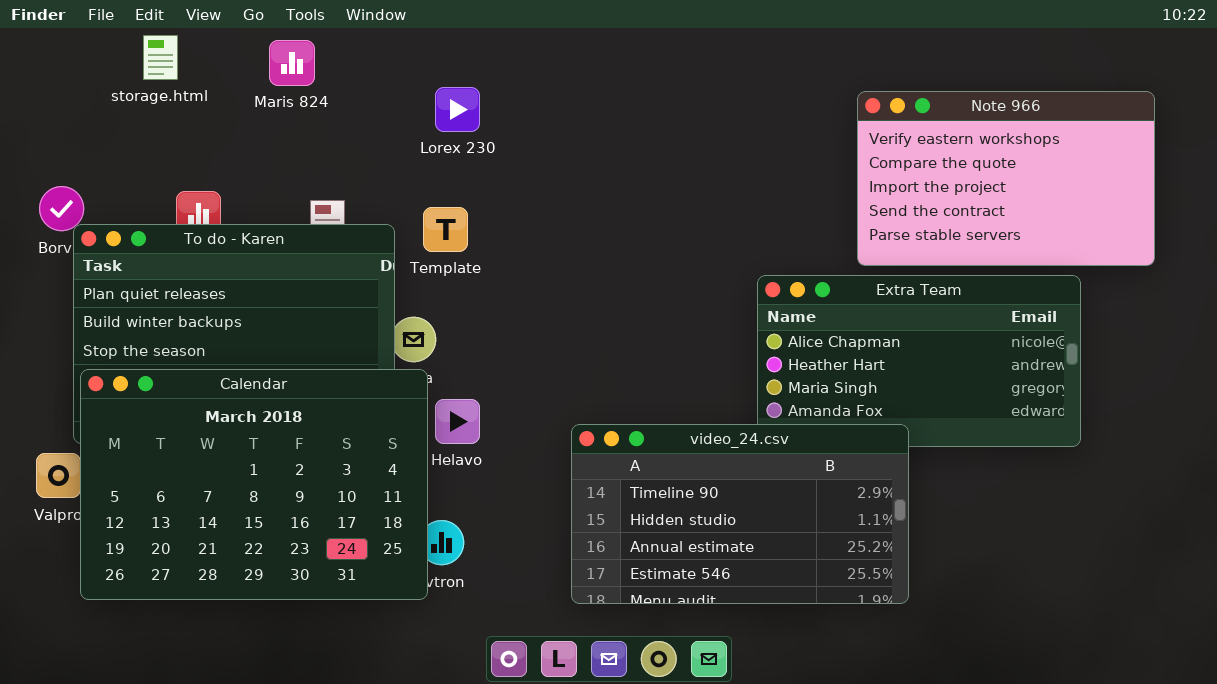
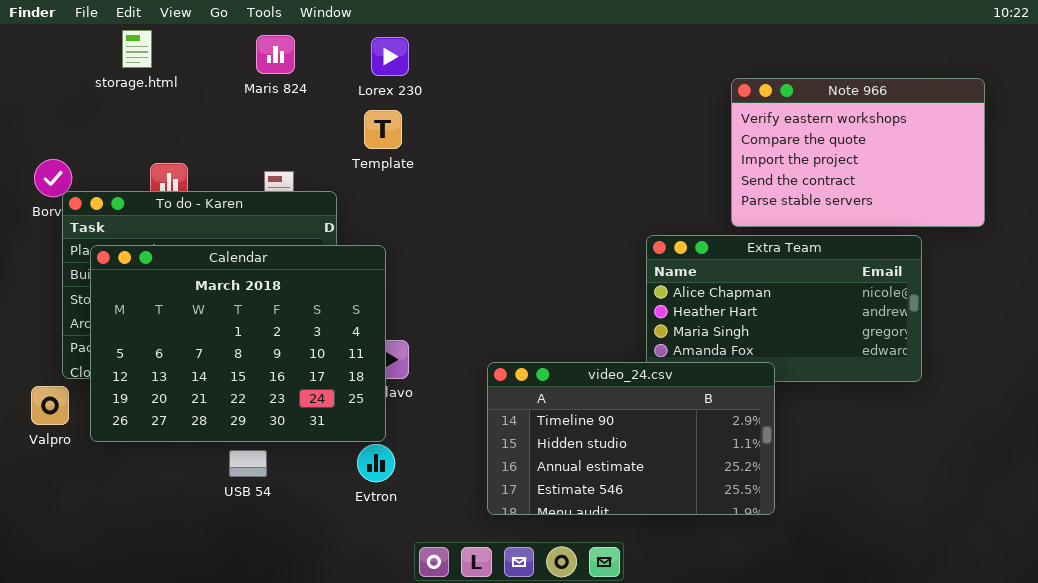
Maris 824: [269,40,315,86] -> [256,35,295,74], moved
Lorex 230: [435,87,480,132] -> [371,37,409,76], moved
Template: [423,207,468,252] -> [364,110,402,149], moved
Calendar: [80,369,428,600] -> [90,245,386,442], moved

